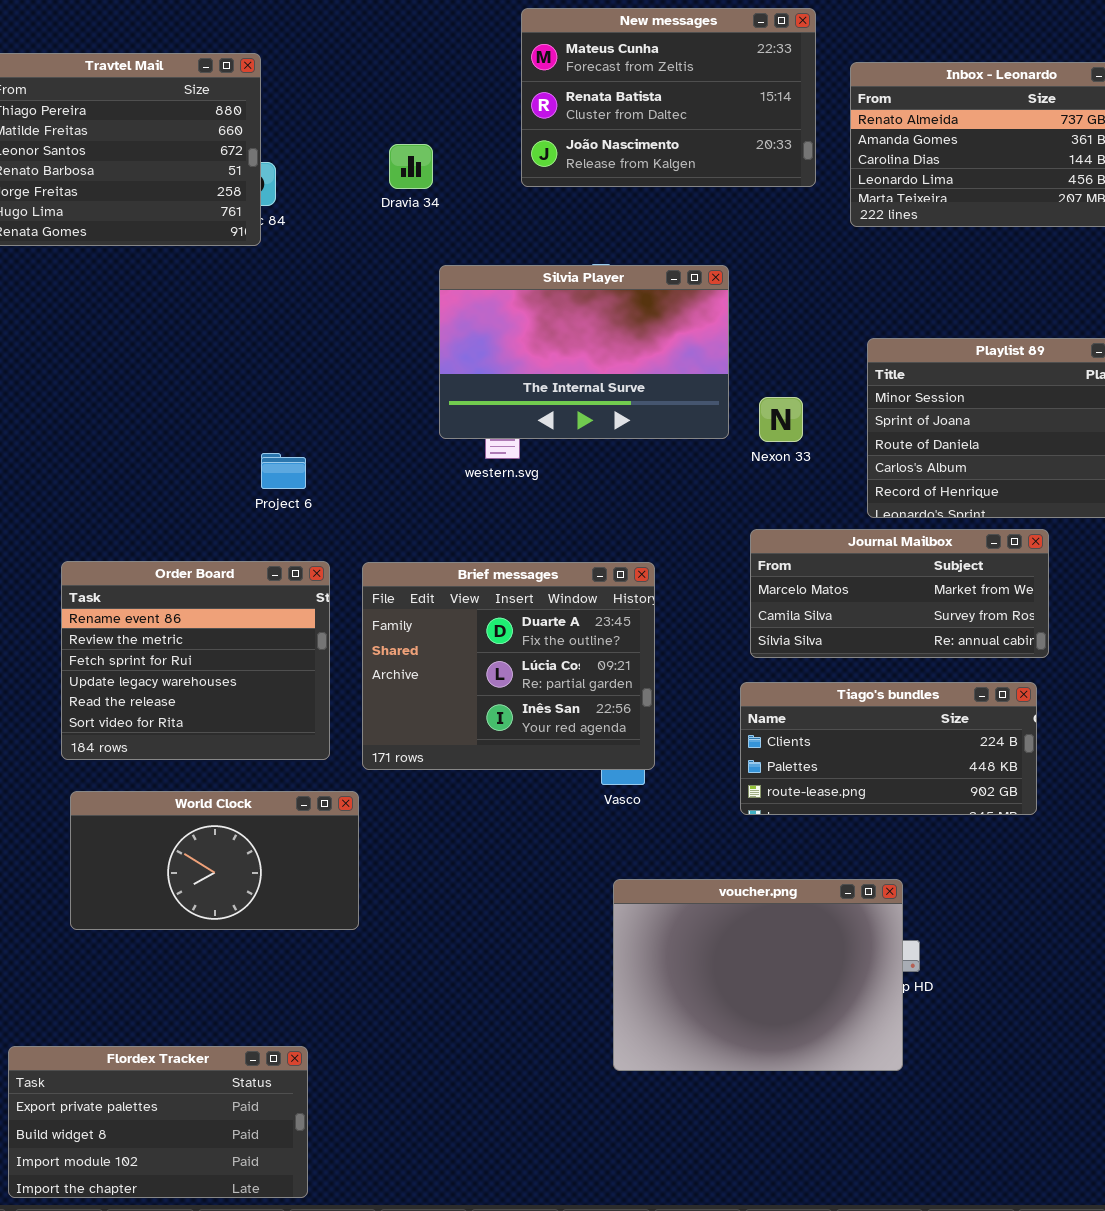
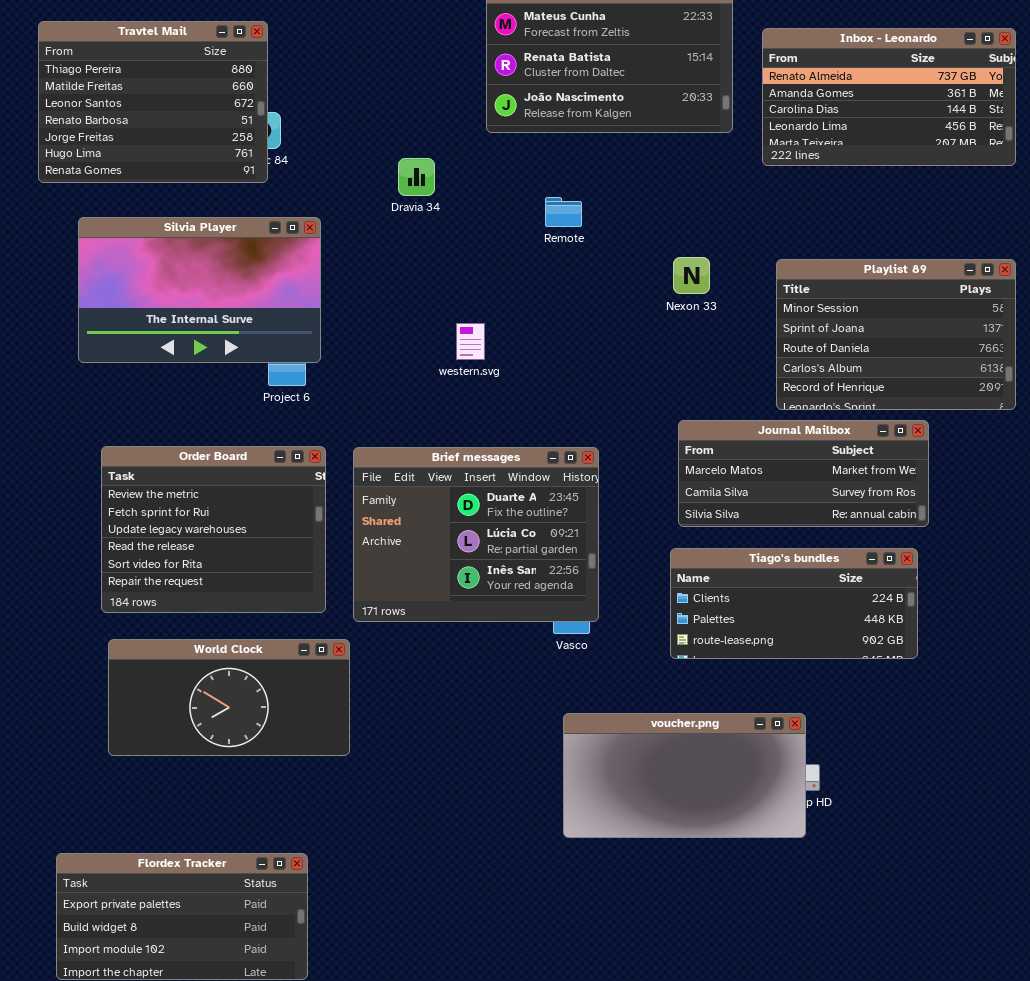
Dravia 34: [389,144,433,189] -> [398,158,435,196], moved
Silvia Player: [439,265,729,439] -> [78,217,321,363], moved
Nexon 33: [759,397,803,442] -> [673,257,710,294], moved
Order Board: [61,561,330,760] -> [101,446,326,613], scrolled down 1 row
voucher.png: [613,879,903,1071] -> [563,713,806,838], resized

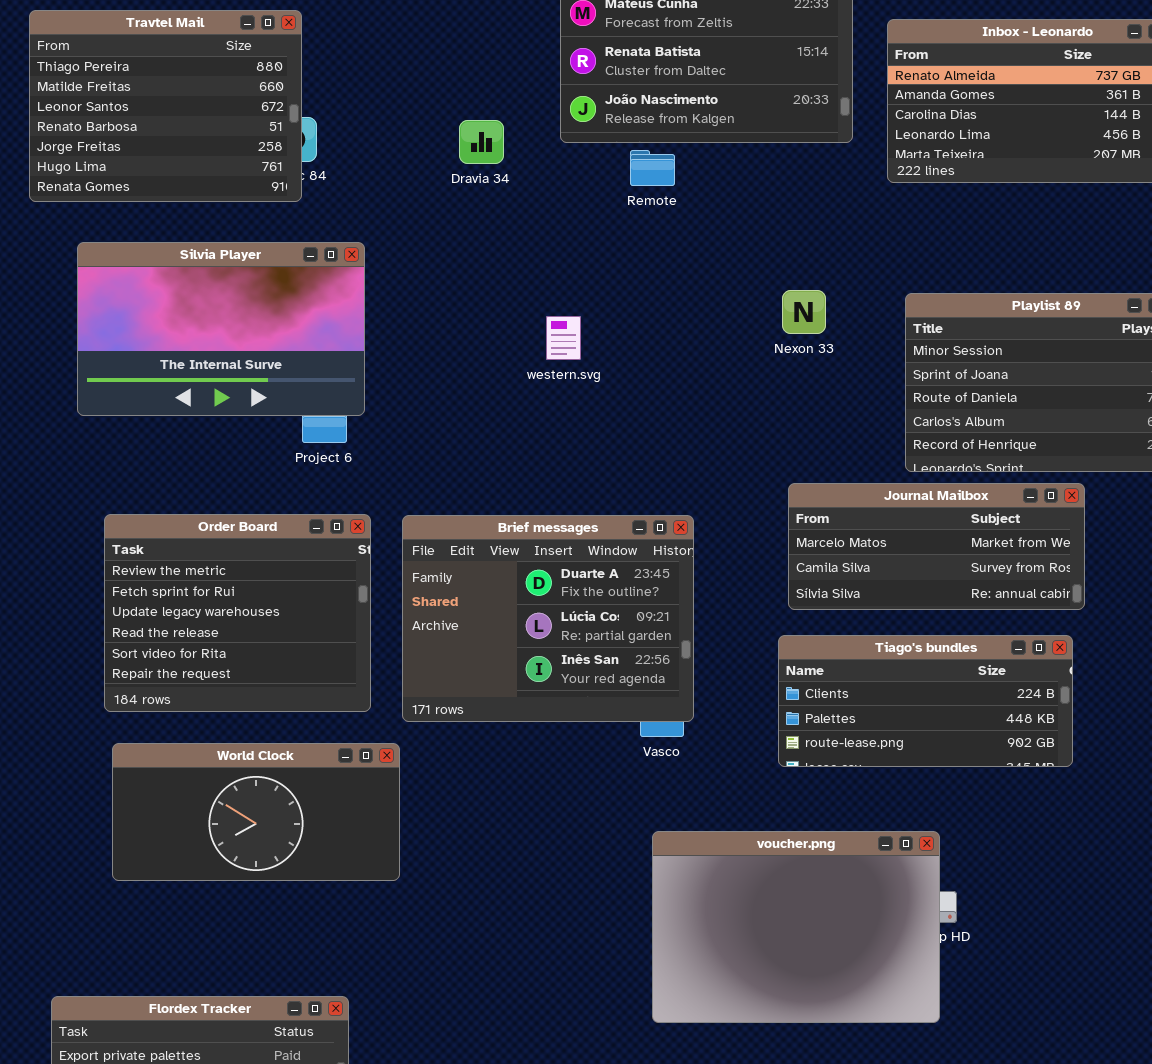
Dravia 34: [398,158,435,196] -> [459,120,504,164], moved
Remote: [545,197,582,227] -> [630,150,675,186], moved
western.svg: [456,323,485,360] -> [546,316,581,360], moved
voucher.png: [563,713,806,838] -> [652,831,940,1023], resized

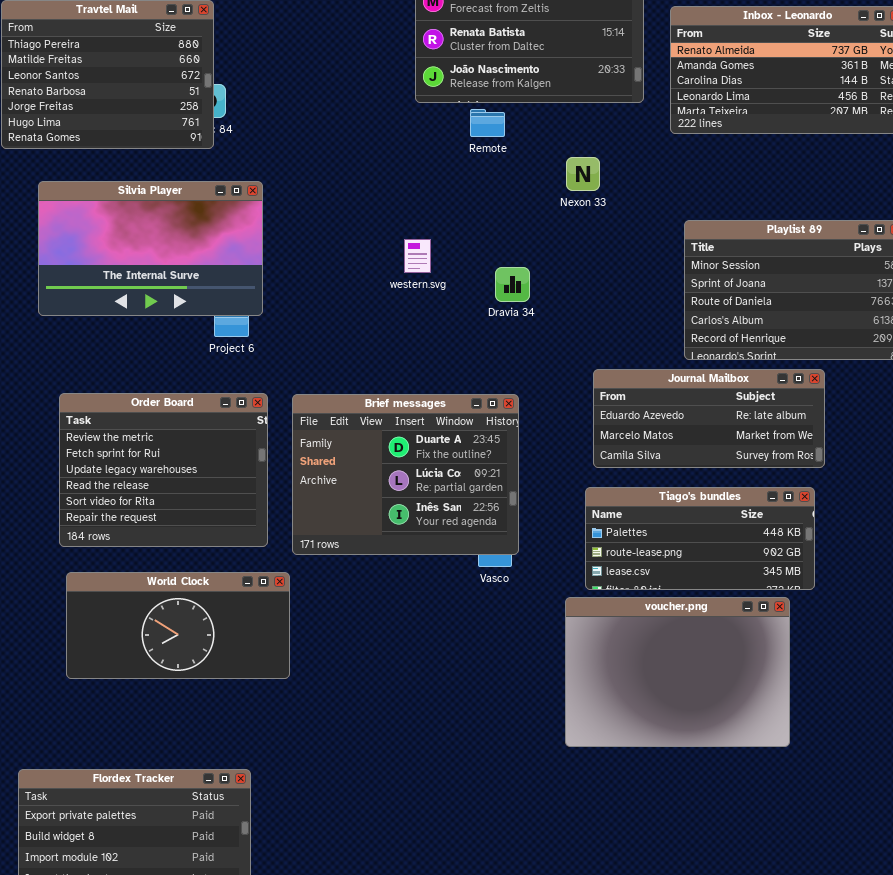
Dravia 34: [459,120,504,164] -> [495,267,530,302], moved
Nexon 33: [782,290,826,334] -> [566,157,600,191], moved
Journal Mailbox: [788,483,1085,610] -> [593,369,825,468], scrolled up 1 row
Tiago's bundles: [778,635,1073,767] -> [585,487,815,590], scrolled down 1 row
voucher.png: [652,831,940,1023] -> [565,597,790,747], moved

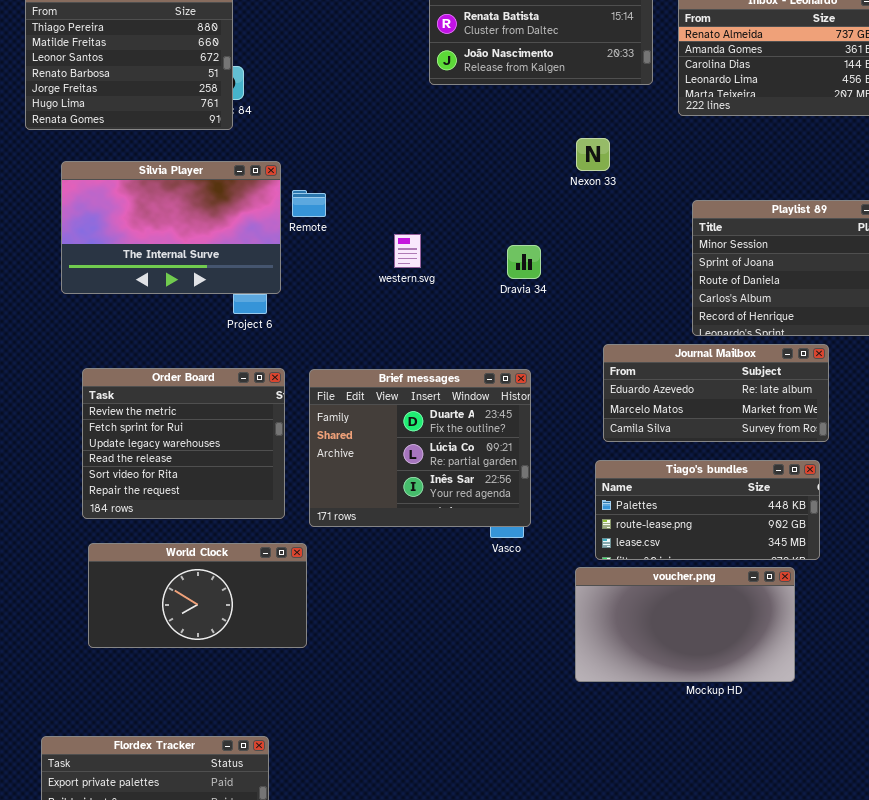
Remote: [470,109,505,137] -> [292,190,326,217], moved
western.svg: [404,239,431,273] -> [394,234,421,268], moved
voucher.png: [565,597,790,747] -> [575,567,795,682], resized

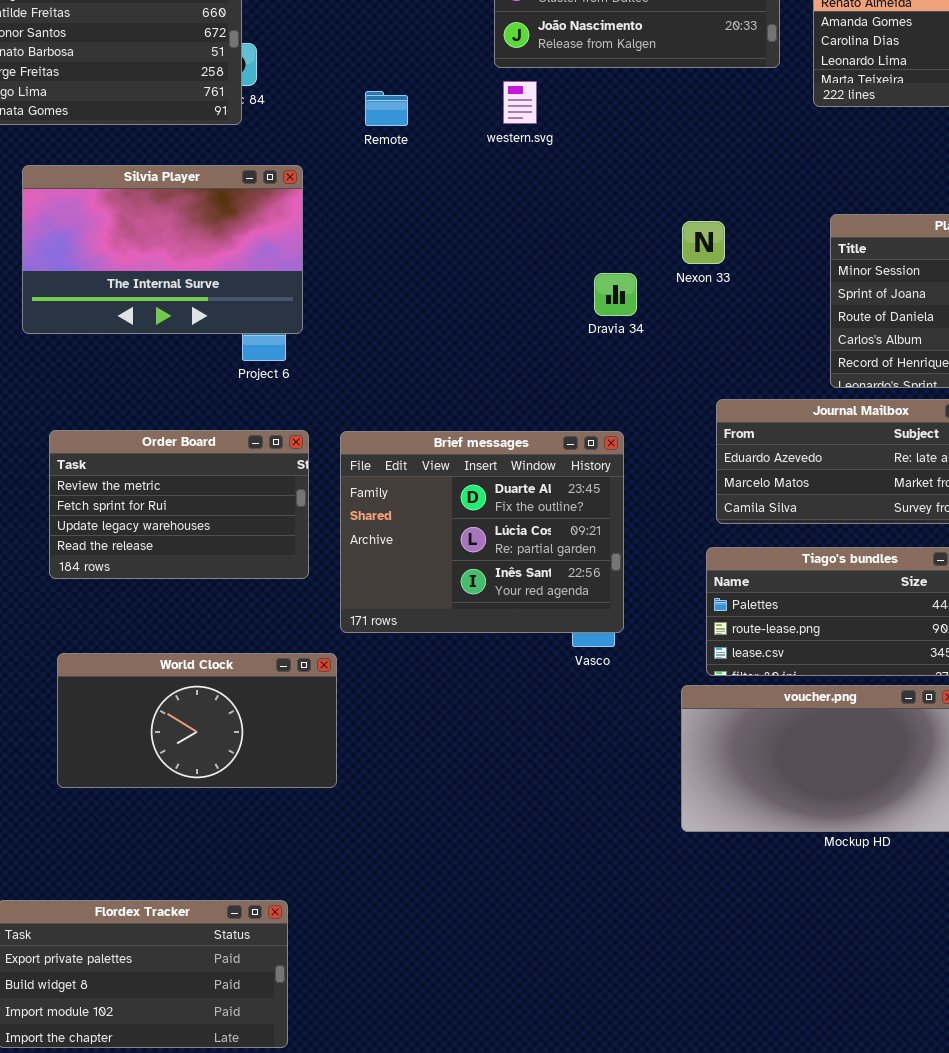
Nexon 33: [576,138,610,171] -> [682,221,725,264], moved
Remote: [292,190,326,217] -> [365,91,408,126], moved
western.svg: [394,234,421,268] -> [503,81,537,124], moved
Order Board: [82,368,285,519] -> [49,430,309,579], resized

